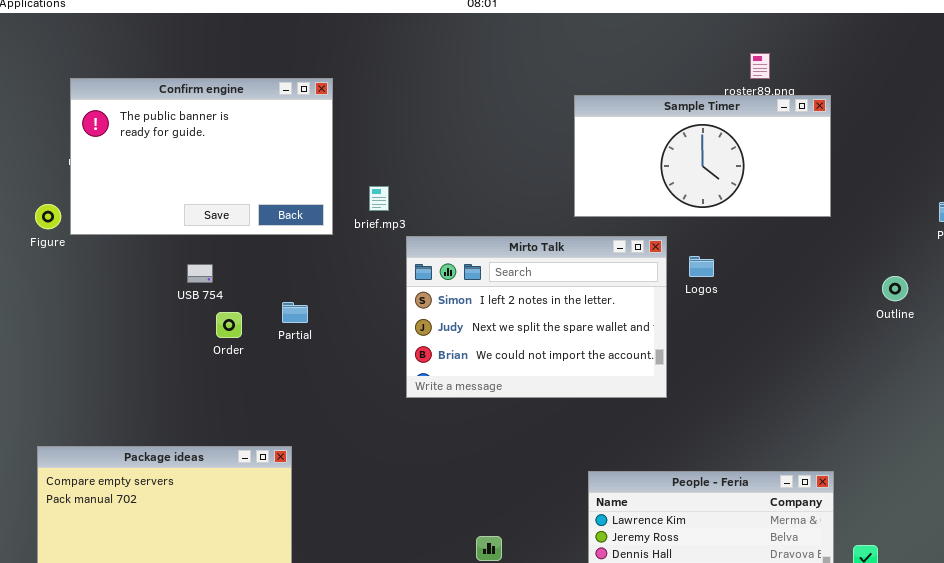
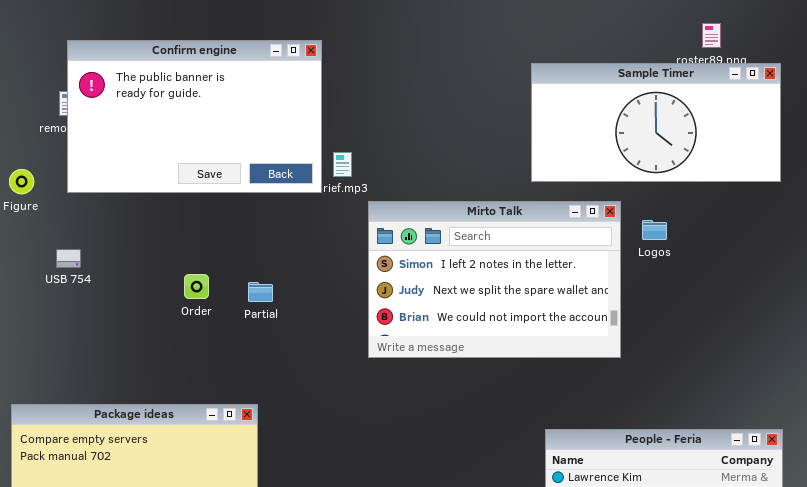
Confirm engine: [70,78,333,235] -> [67,40,322,193], moved
USB 754: [187,264,213,283] -> [56,249,81,268], moved
Partial: [282,302,308,323] -> [248,282,273,302], moved

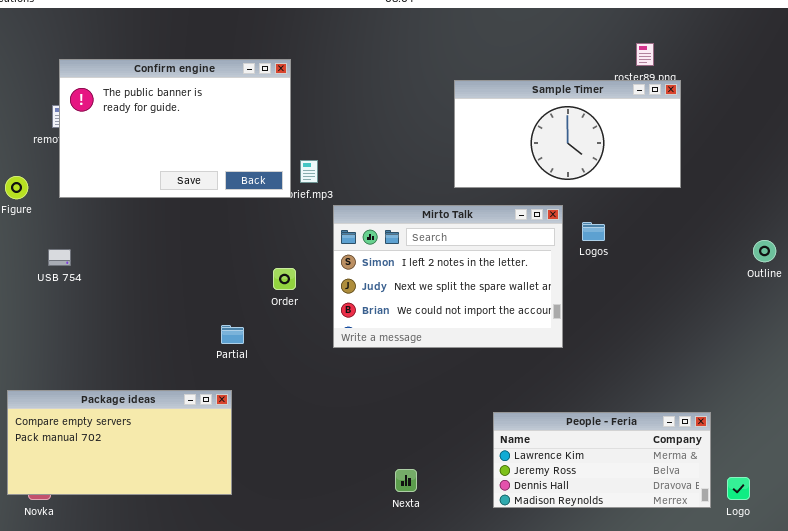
Sample Timer: [531,63,781,182] -> [454,80,681,188], moved
Order: [184,274,209,299] -> [273,268,296,290], moved
Partial: [248,282,273,302] -> [221,325,244,344], moved

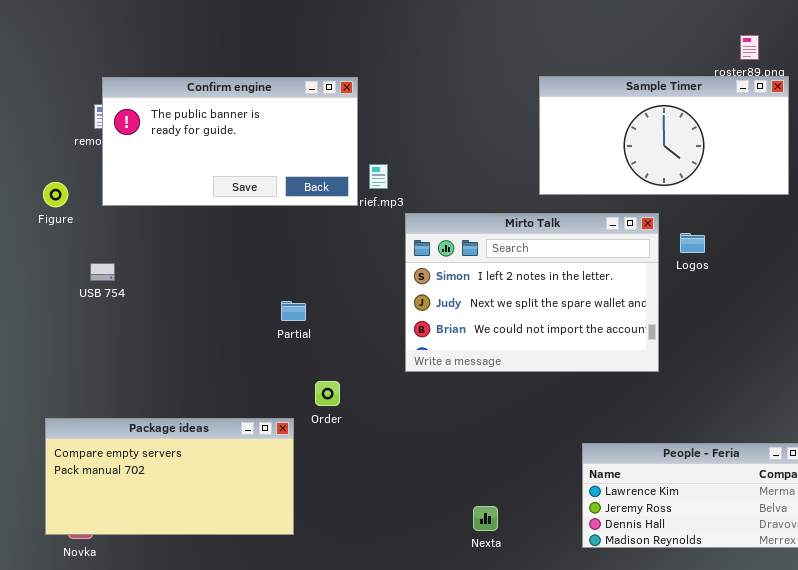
Confirm engine: [59,59,291,198] -> [102,77,358,206], resized
Order: [273,268,296,290] -> [315,381,340,406], moved
Partial: [221,325,244,344] -> [281,301,306,321], moved

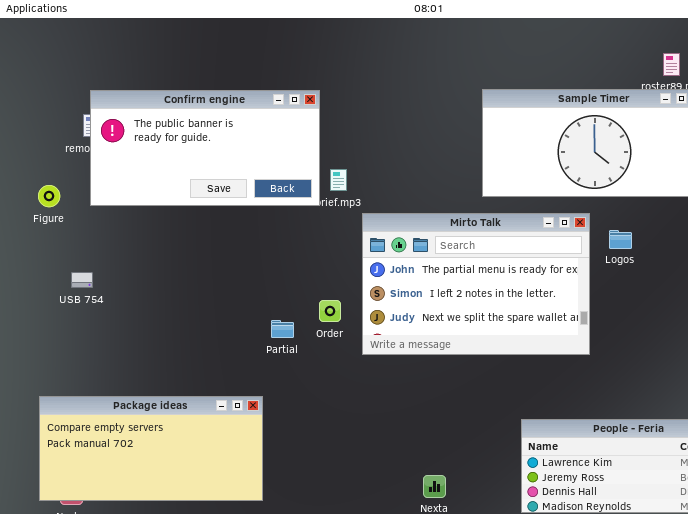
Mirto Talk: [405,213,659,372] -> [362,213,590,355], scrolled up 1 row
USB 754: [90,263,115,281] -> [71,272,93,288], moved
Partial: [281,301,306,321] -> [271,320,294,338], moved
Order: [315,381,340,406] -> [319,300,341,322], moved

